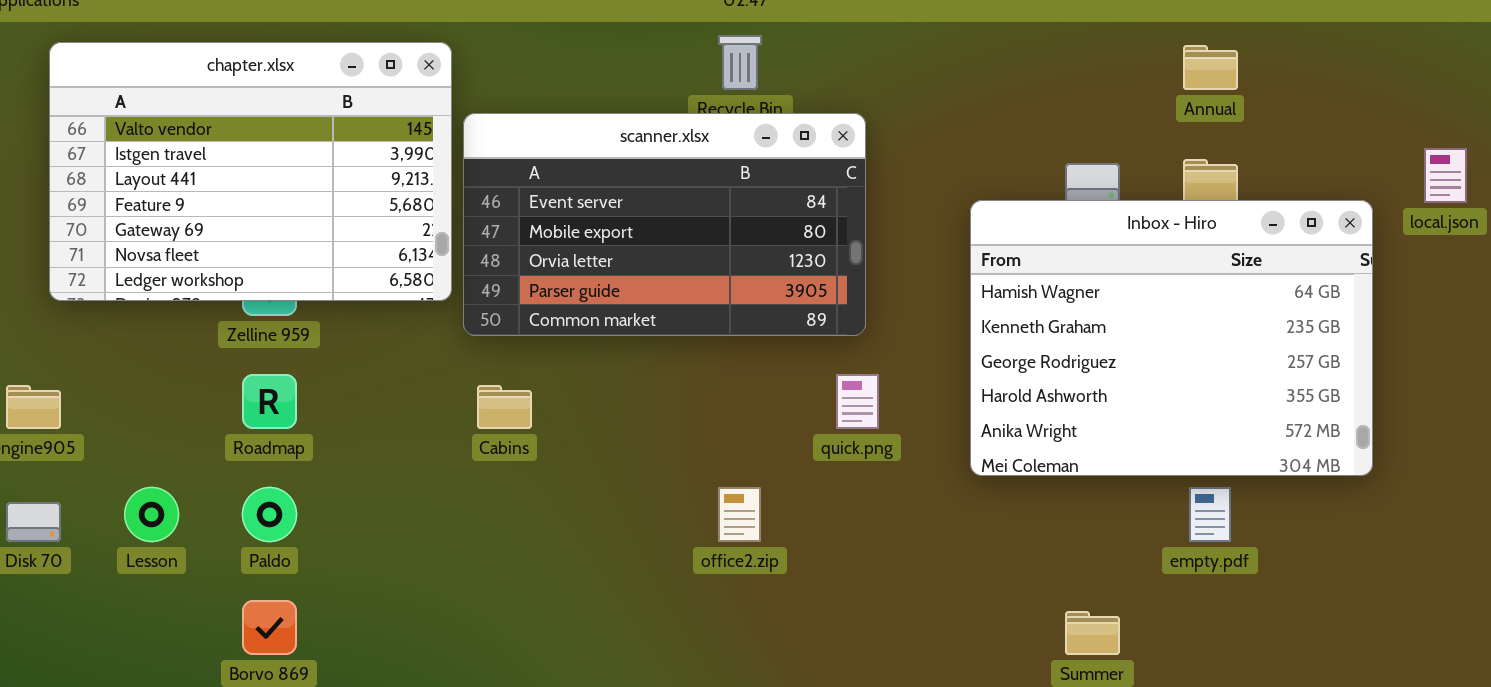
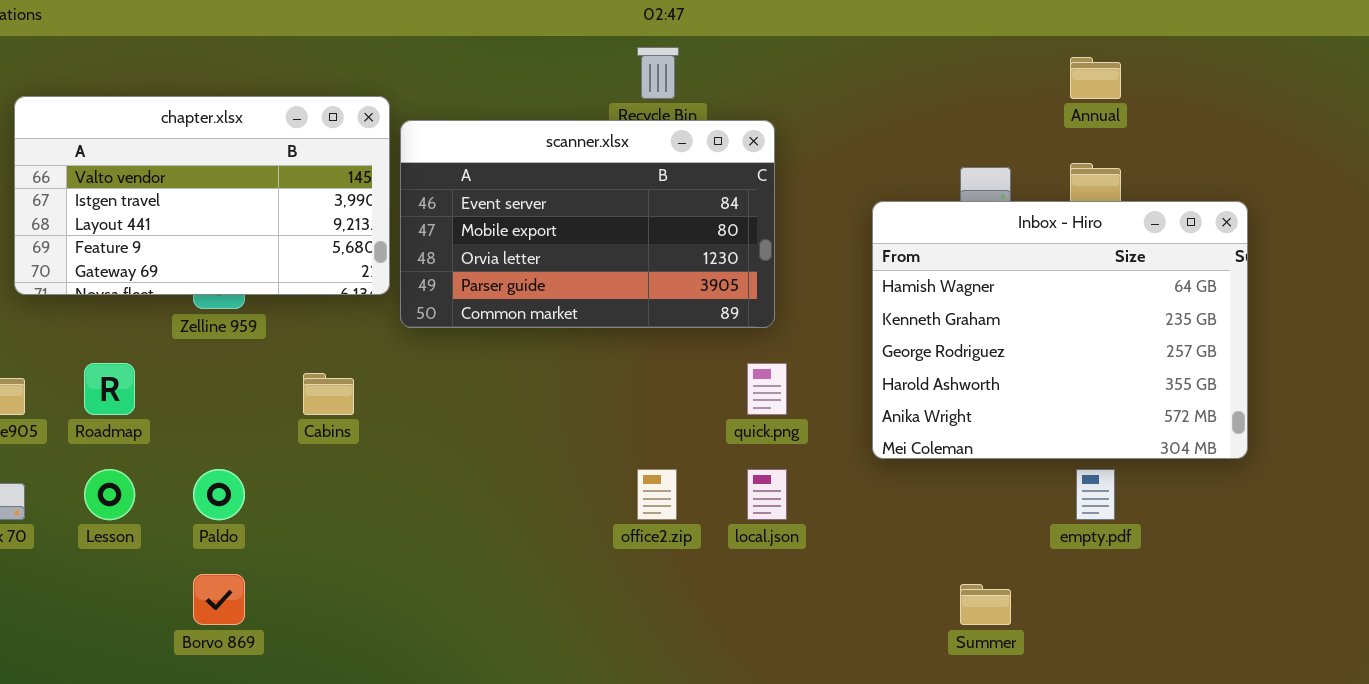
chapter.xlsx: [49,42,452,301] -> [14,96,390,295], resized
local.json: [1424,148,1467,203] -> [747,469,787,520], moved
Roadmap: [242,374,297,429] -> [84,363,135,415], moved
Cabins: [477,385,532,429] -> [303,373,354,415], moved

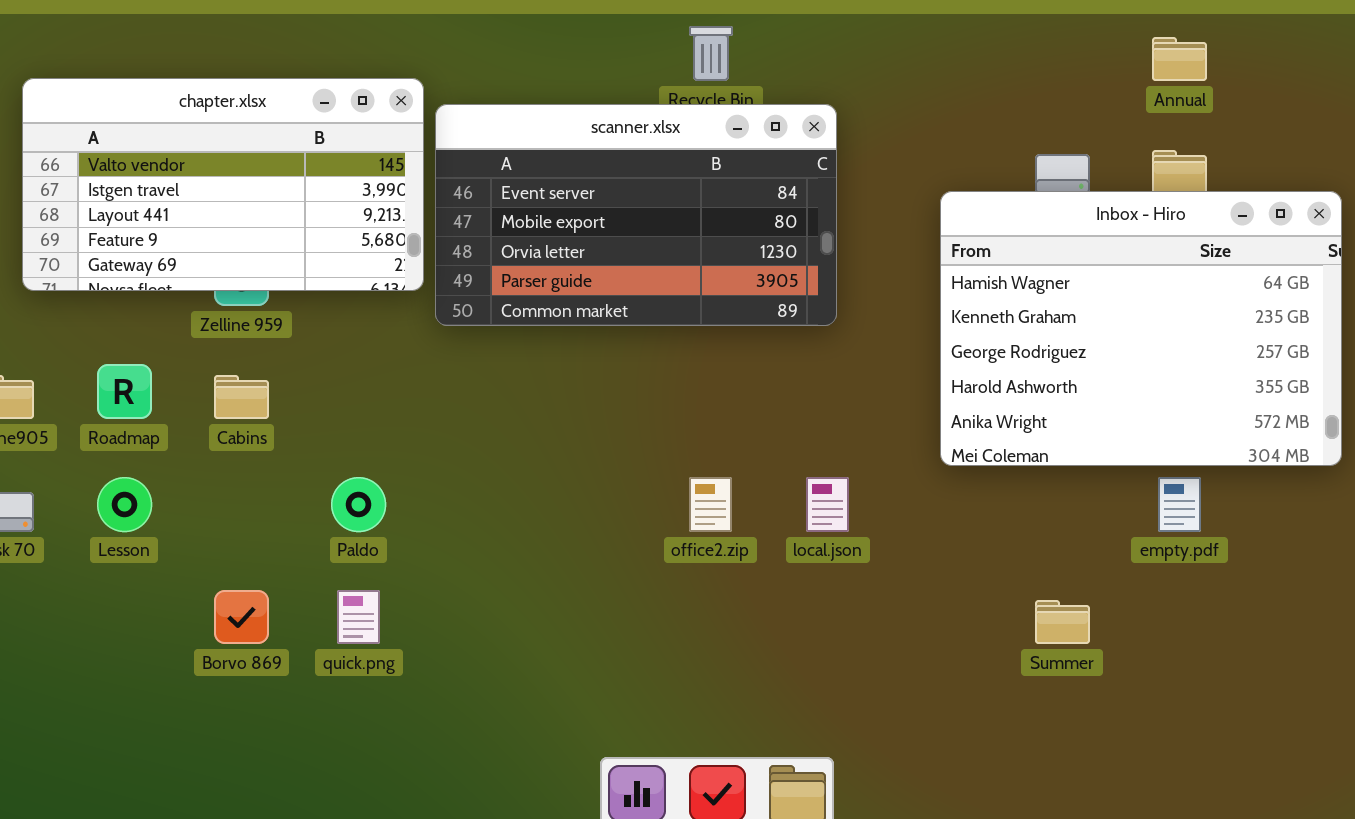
quick.png: [747,363,787,415] -> [337,590,380,644], moved
Cabins: [303,373,354,415] -> [214,375,269,419], moved
Paldo: [193,469,245,520] -> [331,477,386,532], moved

